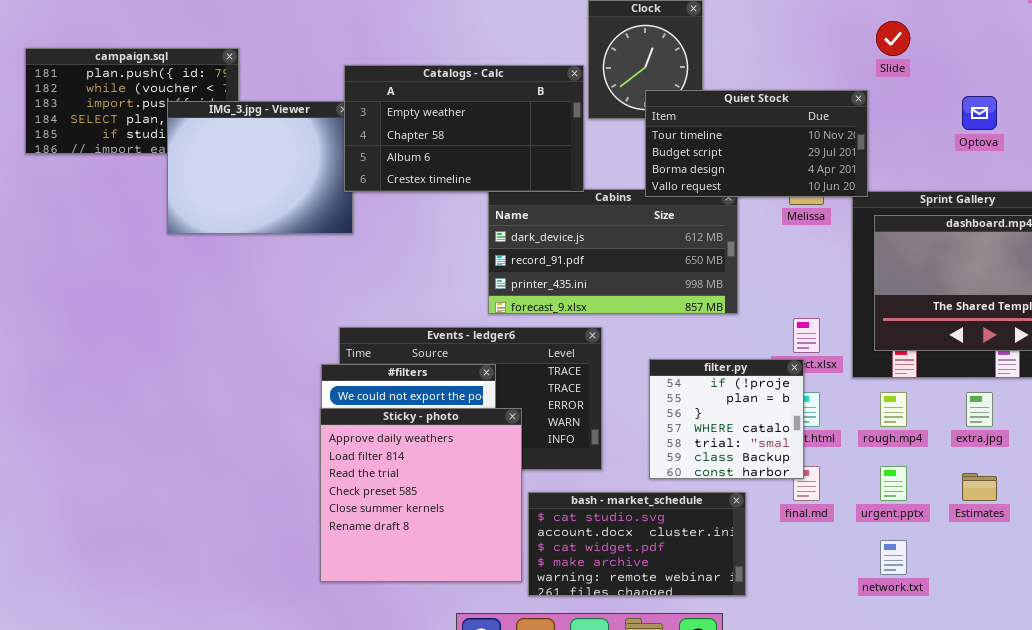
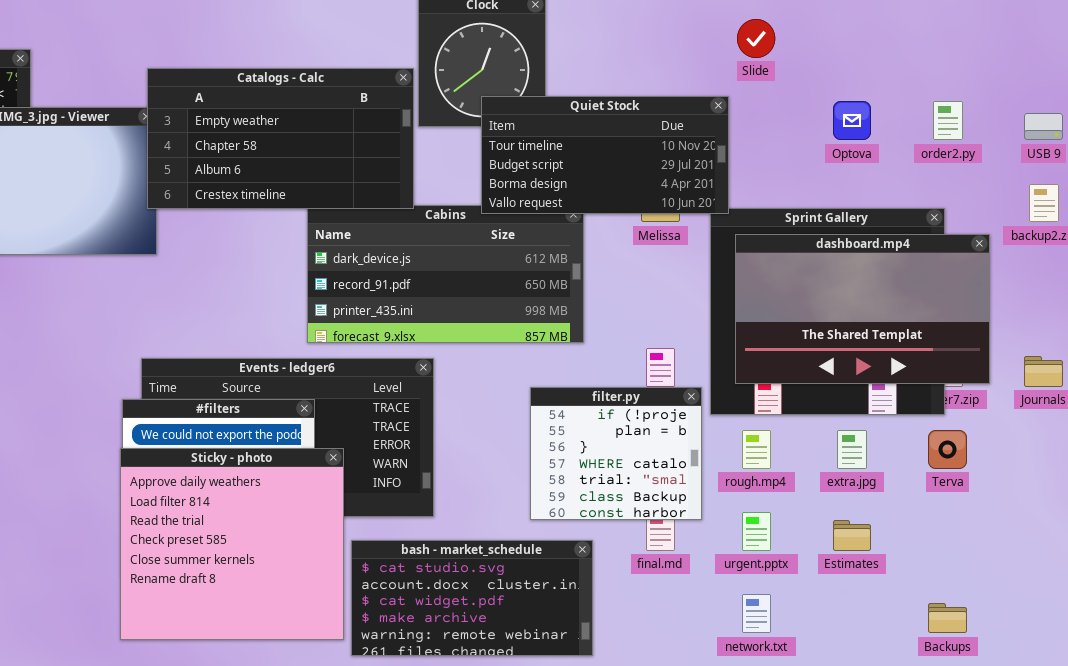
filter.py: [649,359,804,479] -> [530,387,702,520], moved

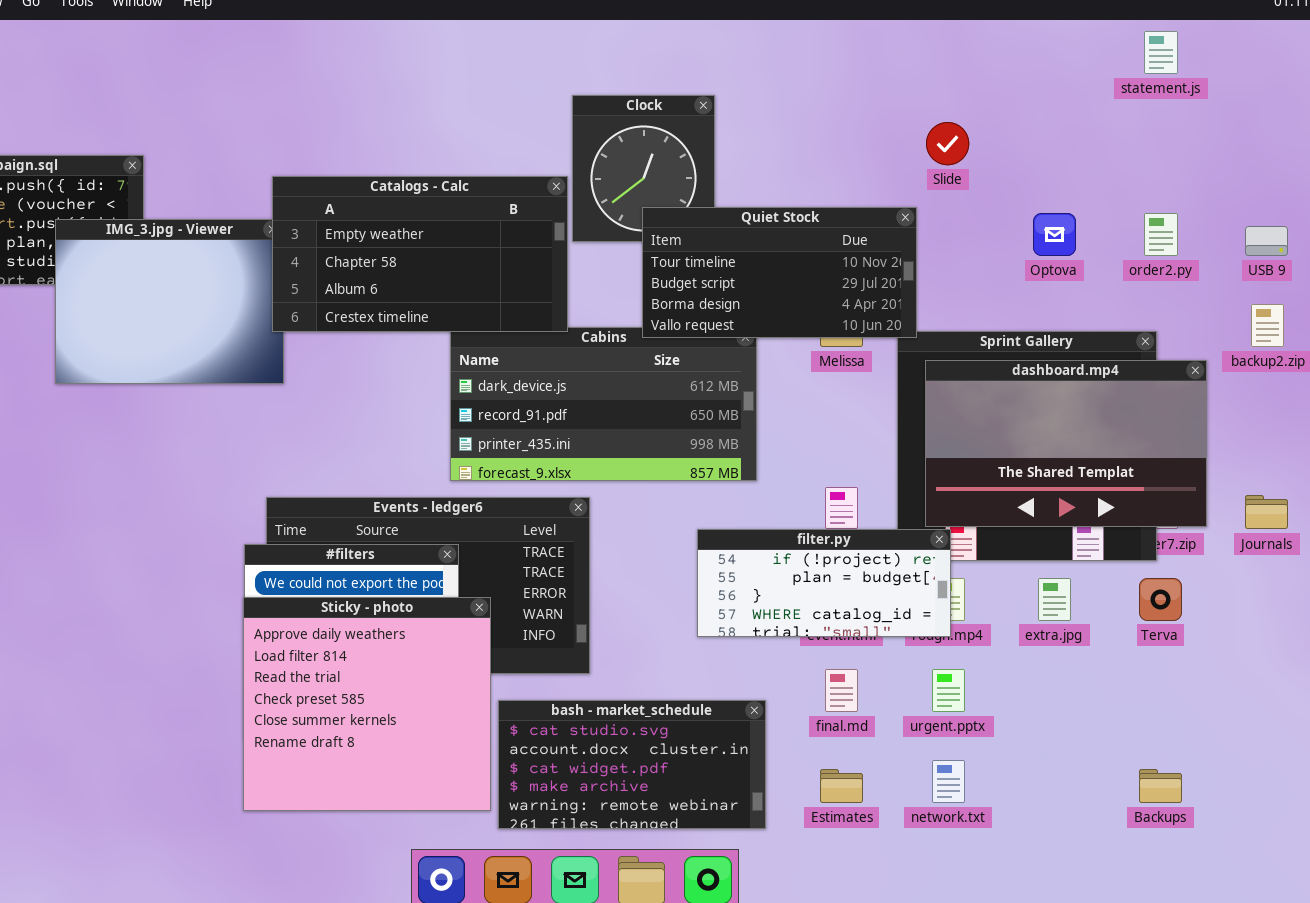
filter.py: [530,387,702,520] -> [697,529,951,637], resized
Estimates: [833,520,871,551] -> [820,769,863,803], moved

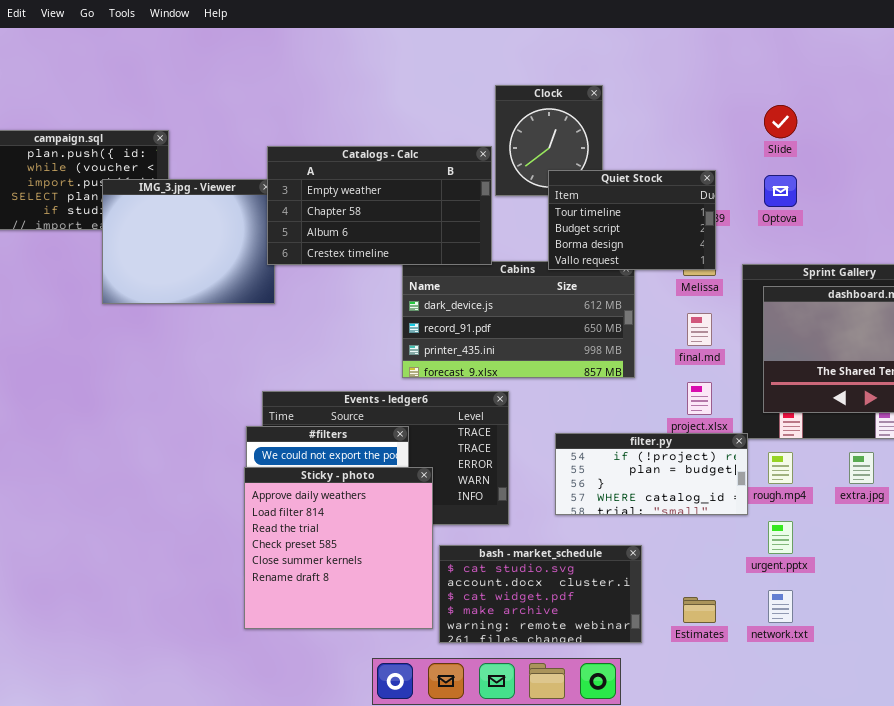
Quiet Stock: [642,207,917,338] -> [548,170,716,270], resized
Optova: [1033,213,1076,256] -> [764,175,797,207], moved
filter.py: [697,529,951,637] -> [555,433,748,515], moved
final.md: [825,669,858,712] -> [687,313,712,346], moved

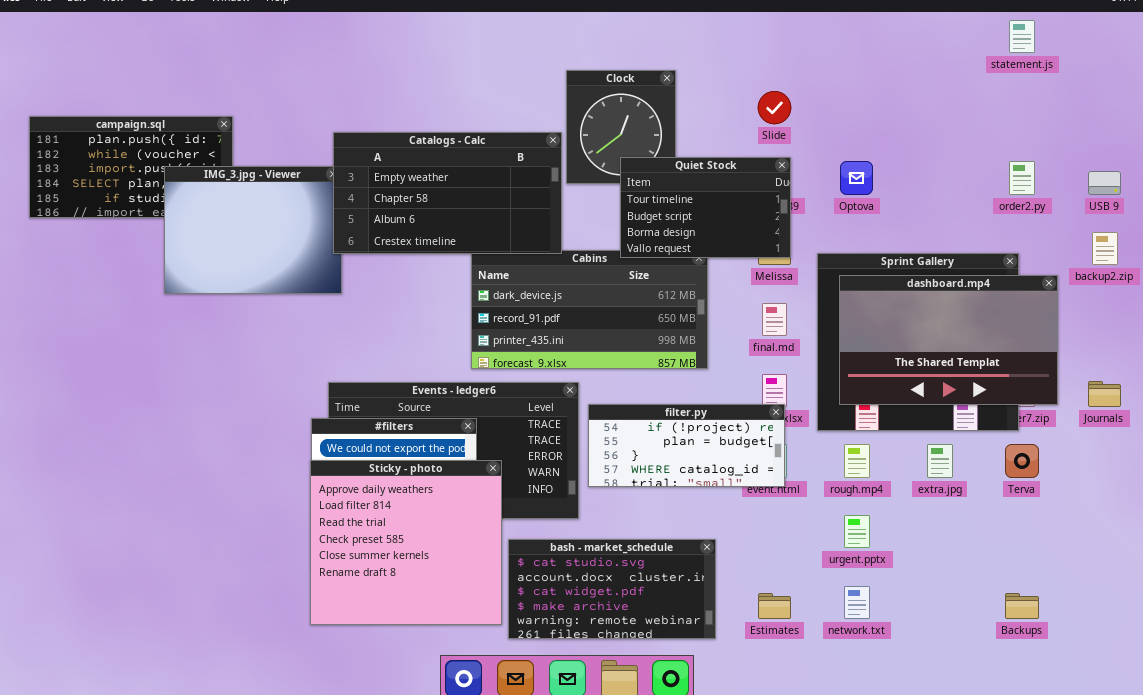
Slide: [764,105,797,138] -> [758,91,791,124], moved
filter.py: [555,433,748,515] -> [588,404,785,487], moved

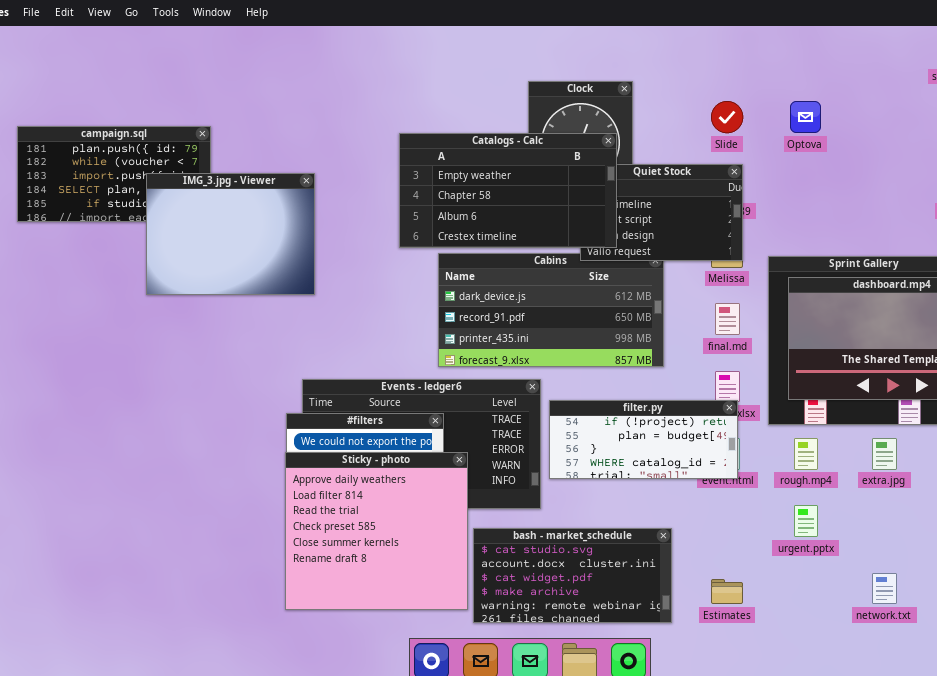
Catalogs - Calc: [333,132,562,254] -> [399,133,617,248], moved
Optova: [840,161,873,195] -> [790,101,821,133], moved
network.txt: [844,586,870,619] -> [872,573,897,604], moved

